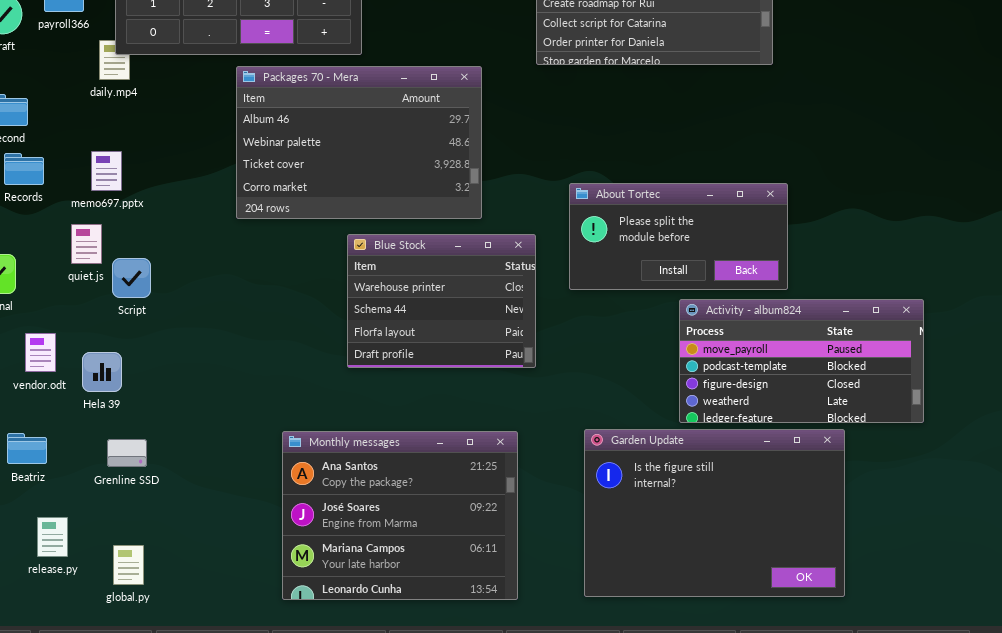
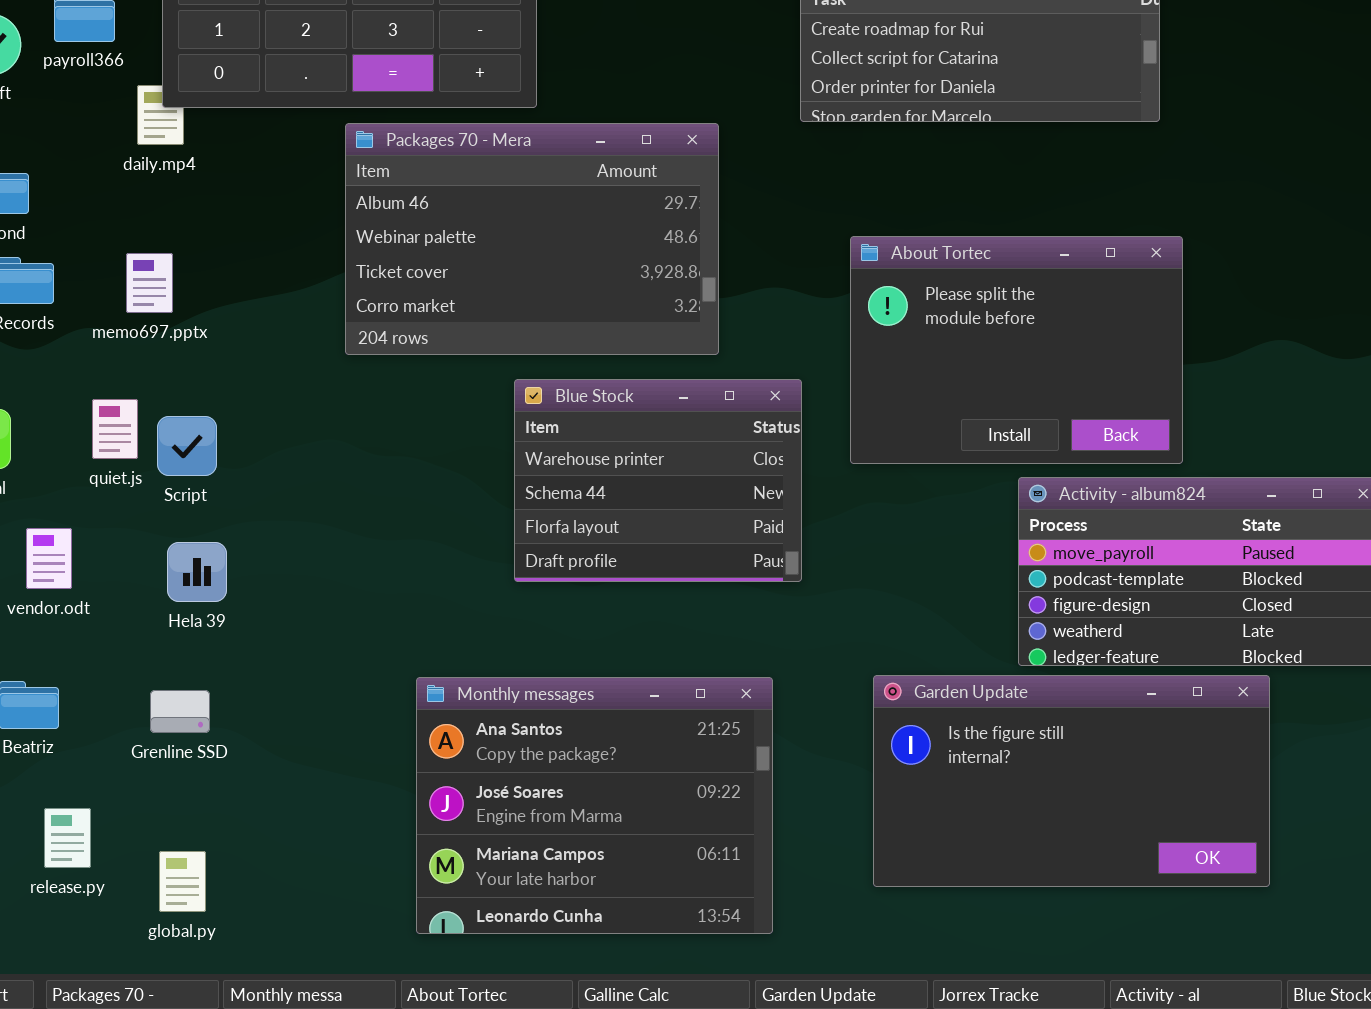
About Tortec: [569,183,788,290] -> [850,236,1183,464], resized
quiet.js: [71,224,102,264] -> [92,399,138,459], moved
Hela 39: [82,352,122,392] -> [167,542,227,602], moved
Garden Update: [584,429,845,597] -> [873,675,1270,887], resized

